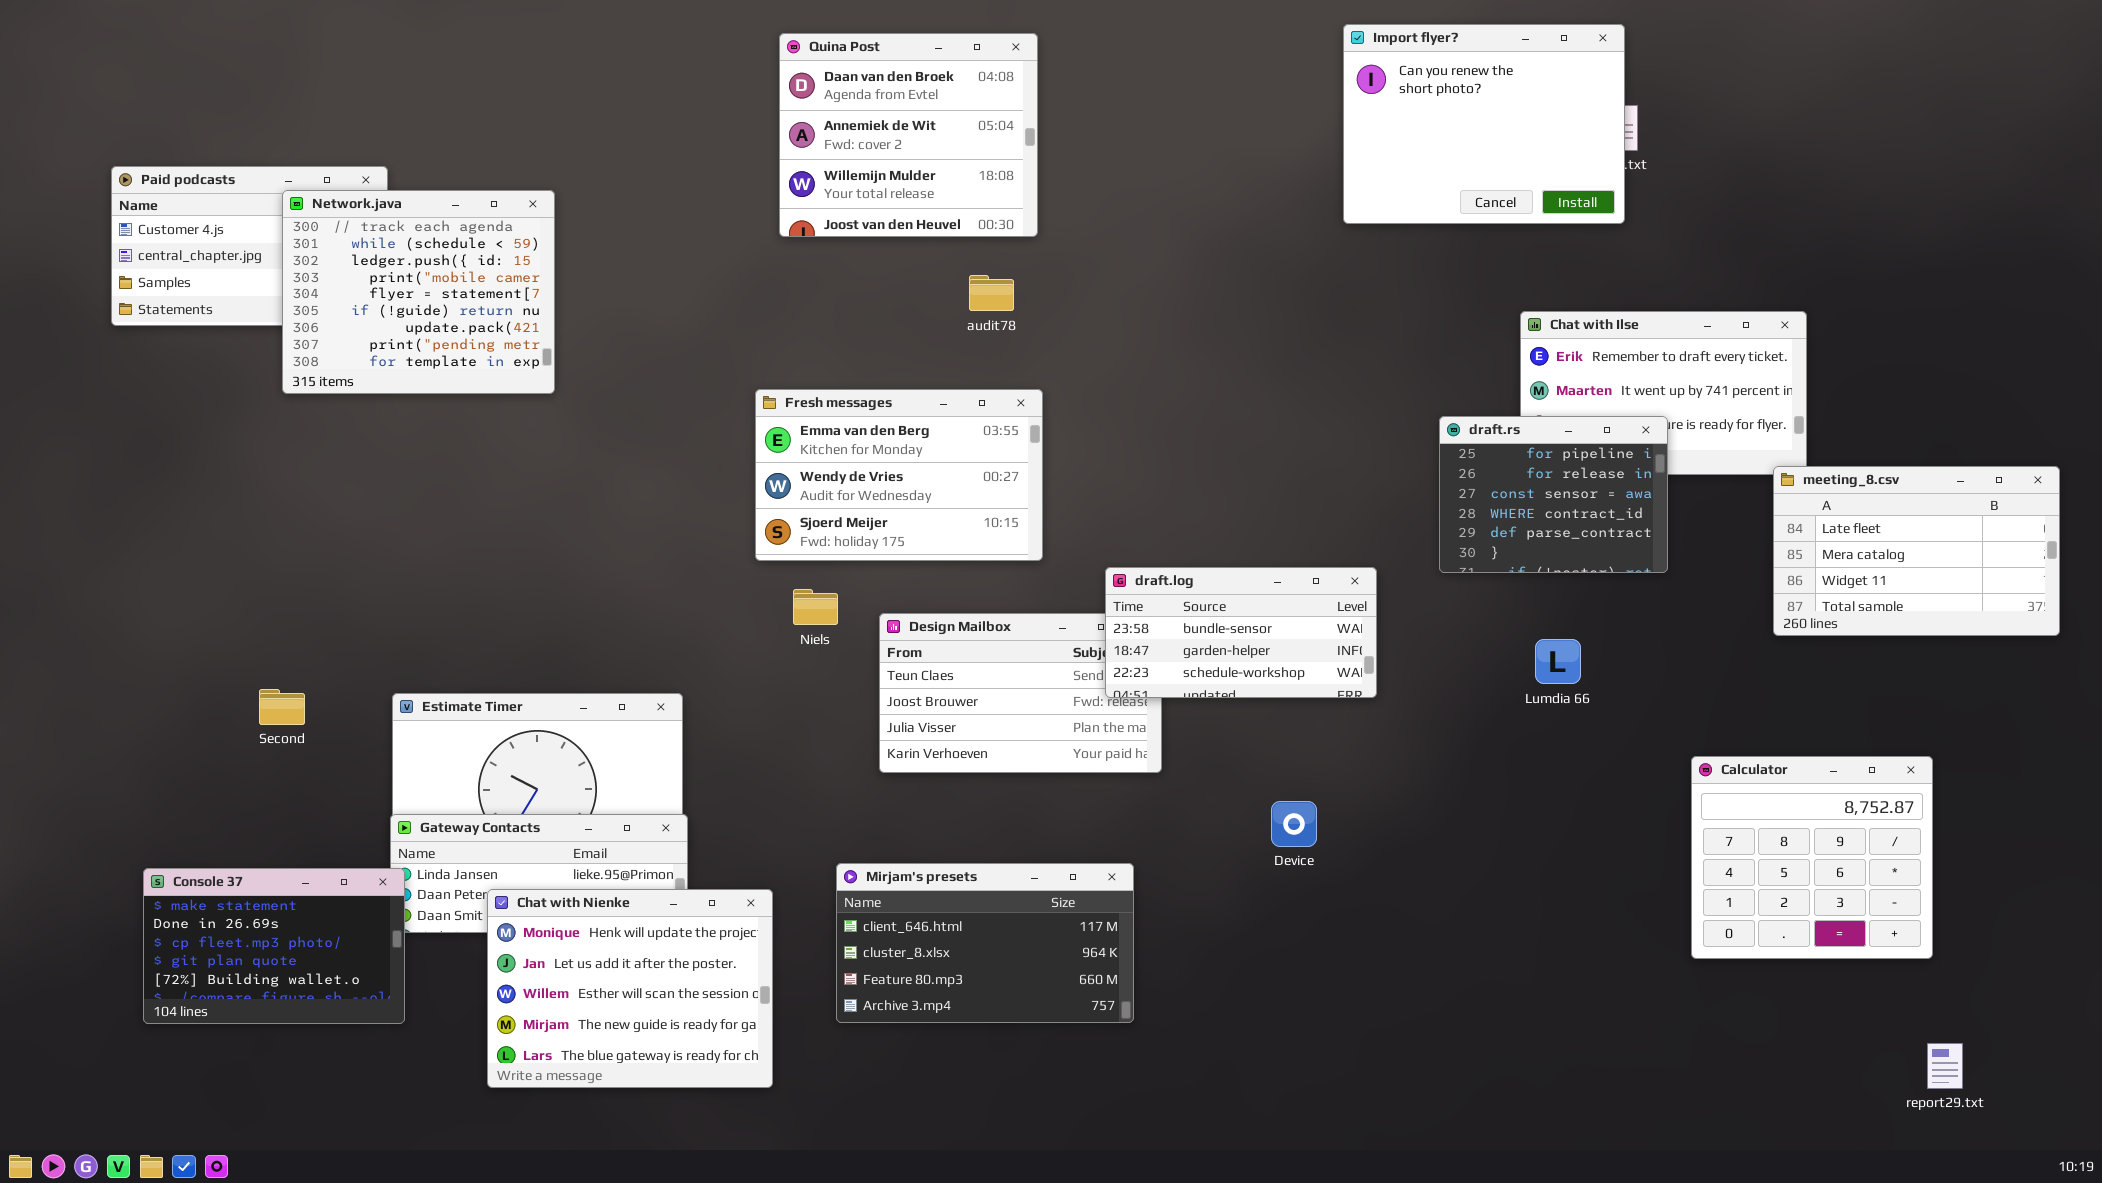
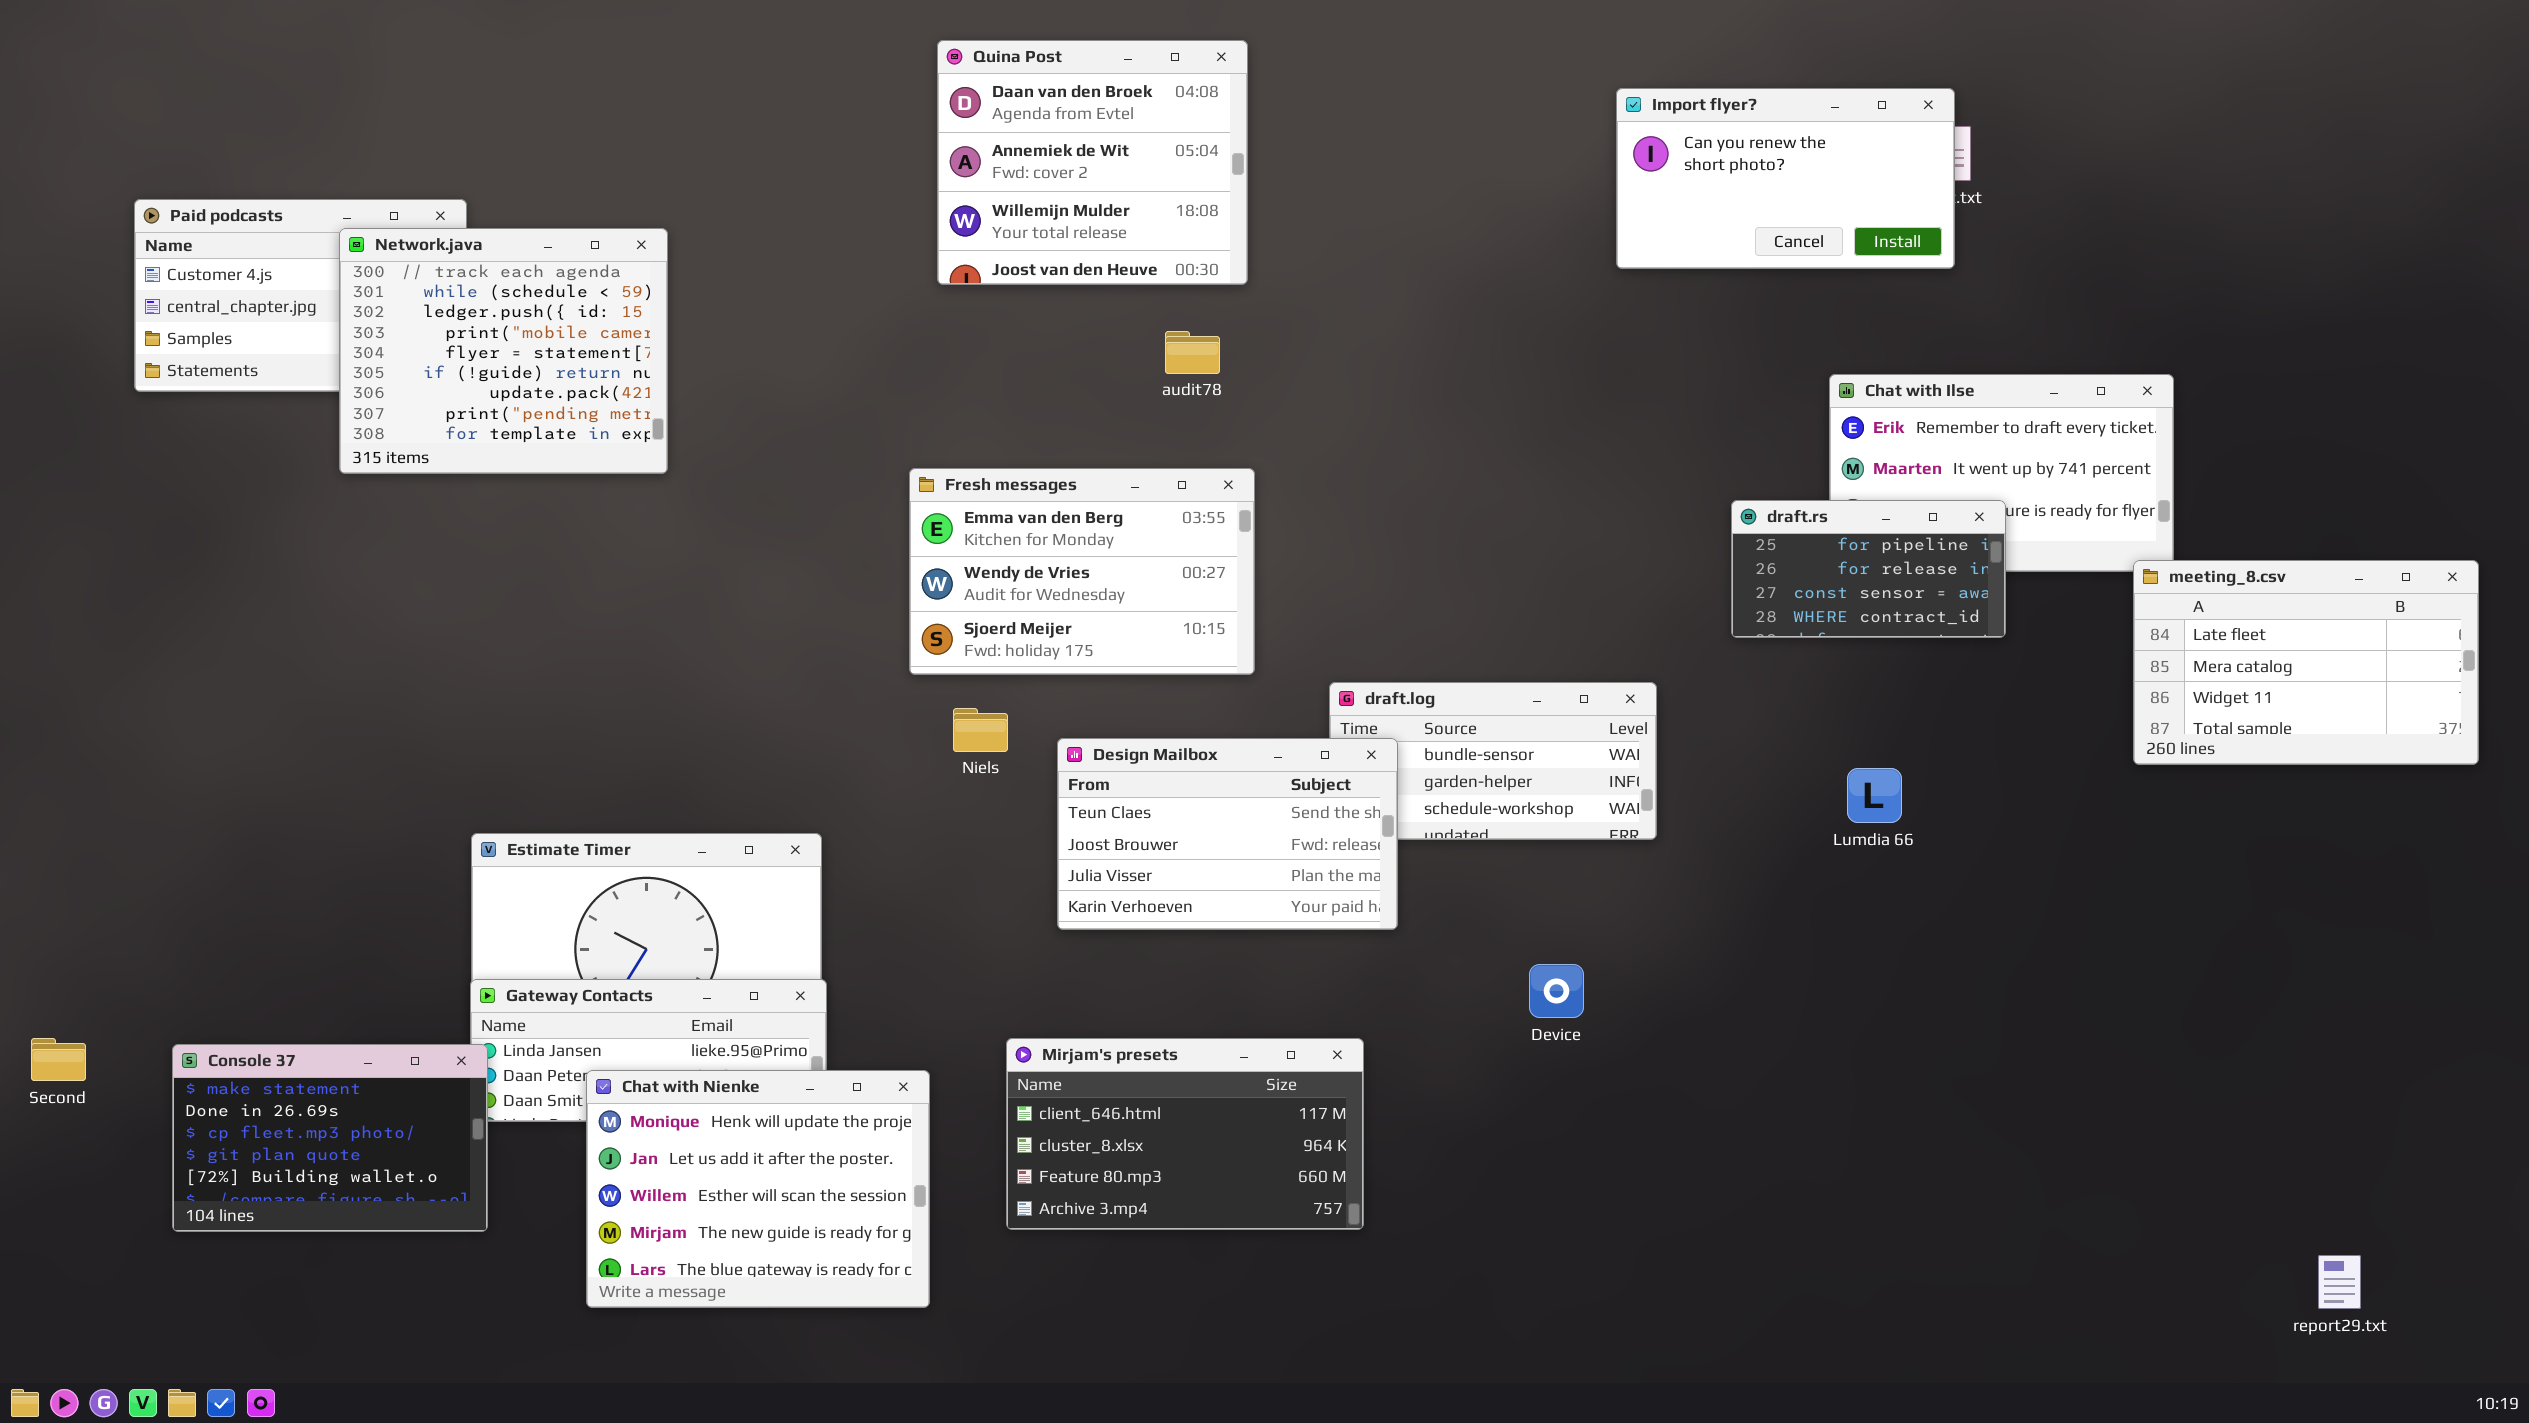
Import flyer?: [1343,24,1625,224] -> [1616,88,1955,269], resized
draft.rs: [1439,416,1668,573] -> [1731,500,2006,638], resized
Design Mailbox: [879,613,1162,773] -> [1057,738,1398,930], raised
Second: [259,689,305,725] -> [31,1038,86,1081], moved
Calculator: [1691,756,1933,959] -> none, closed

